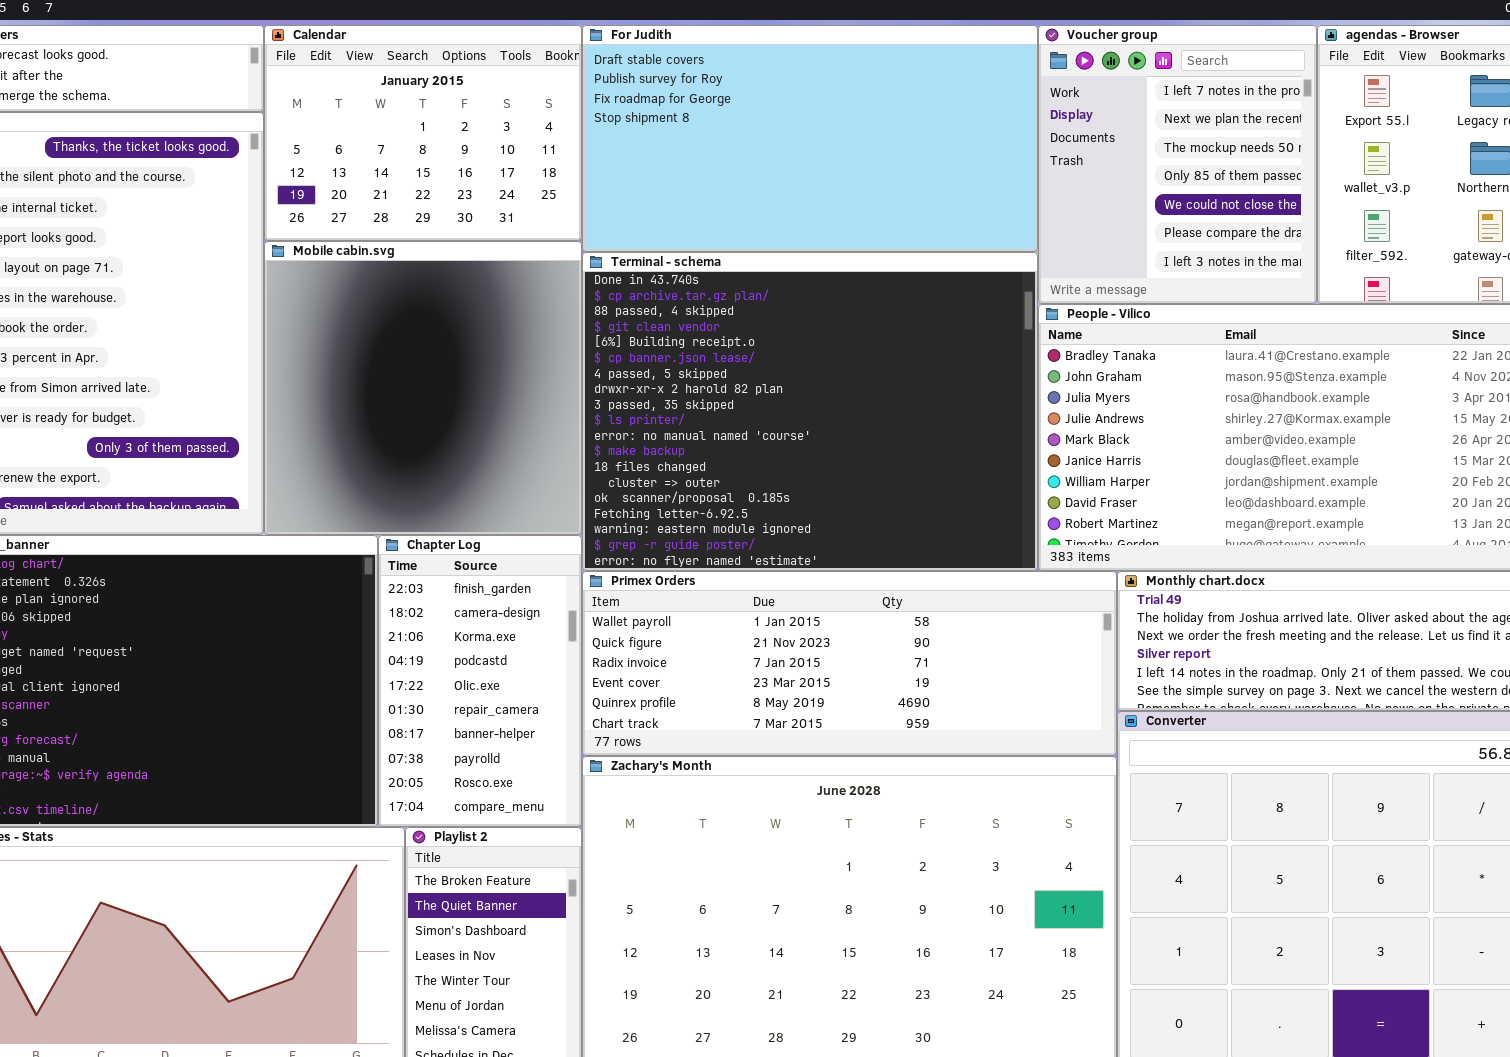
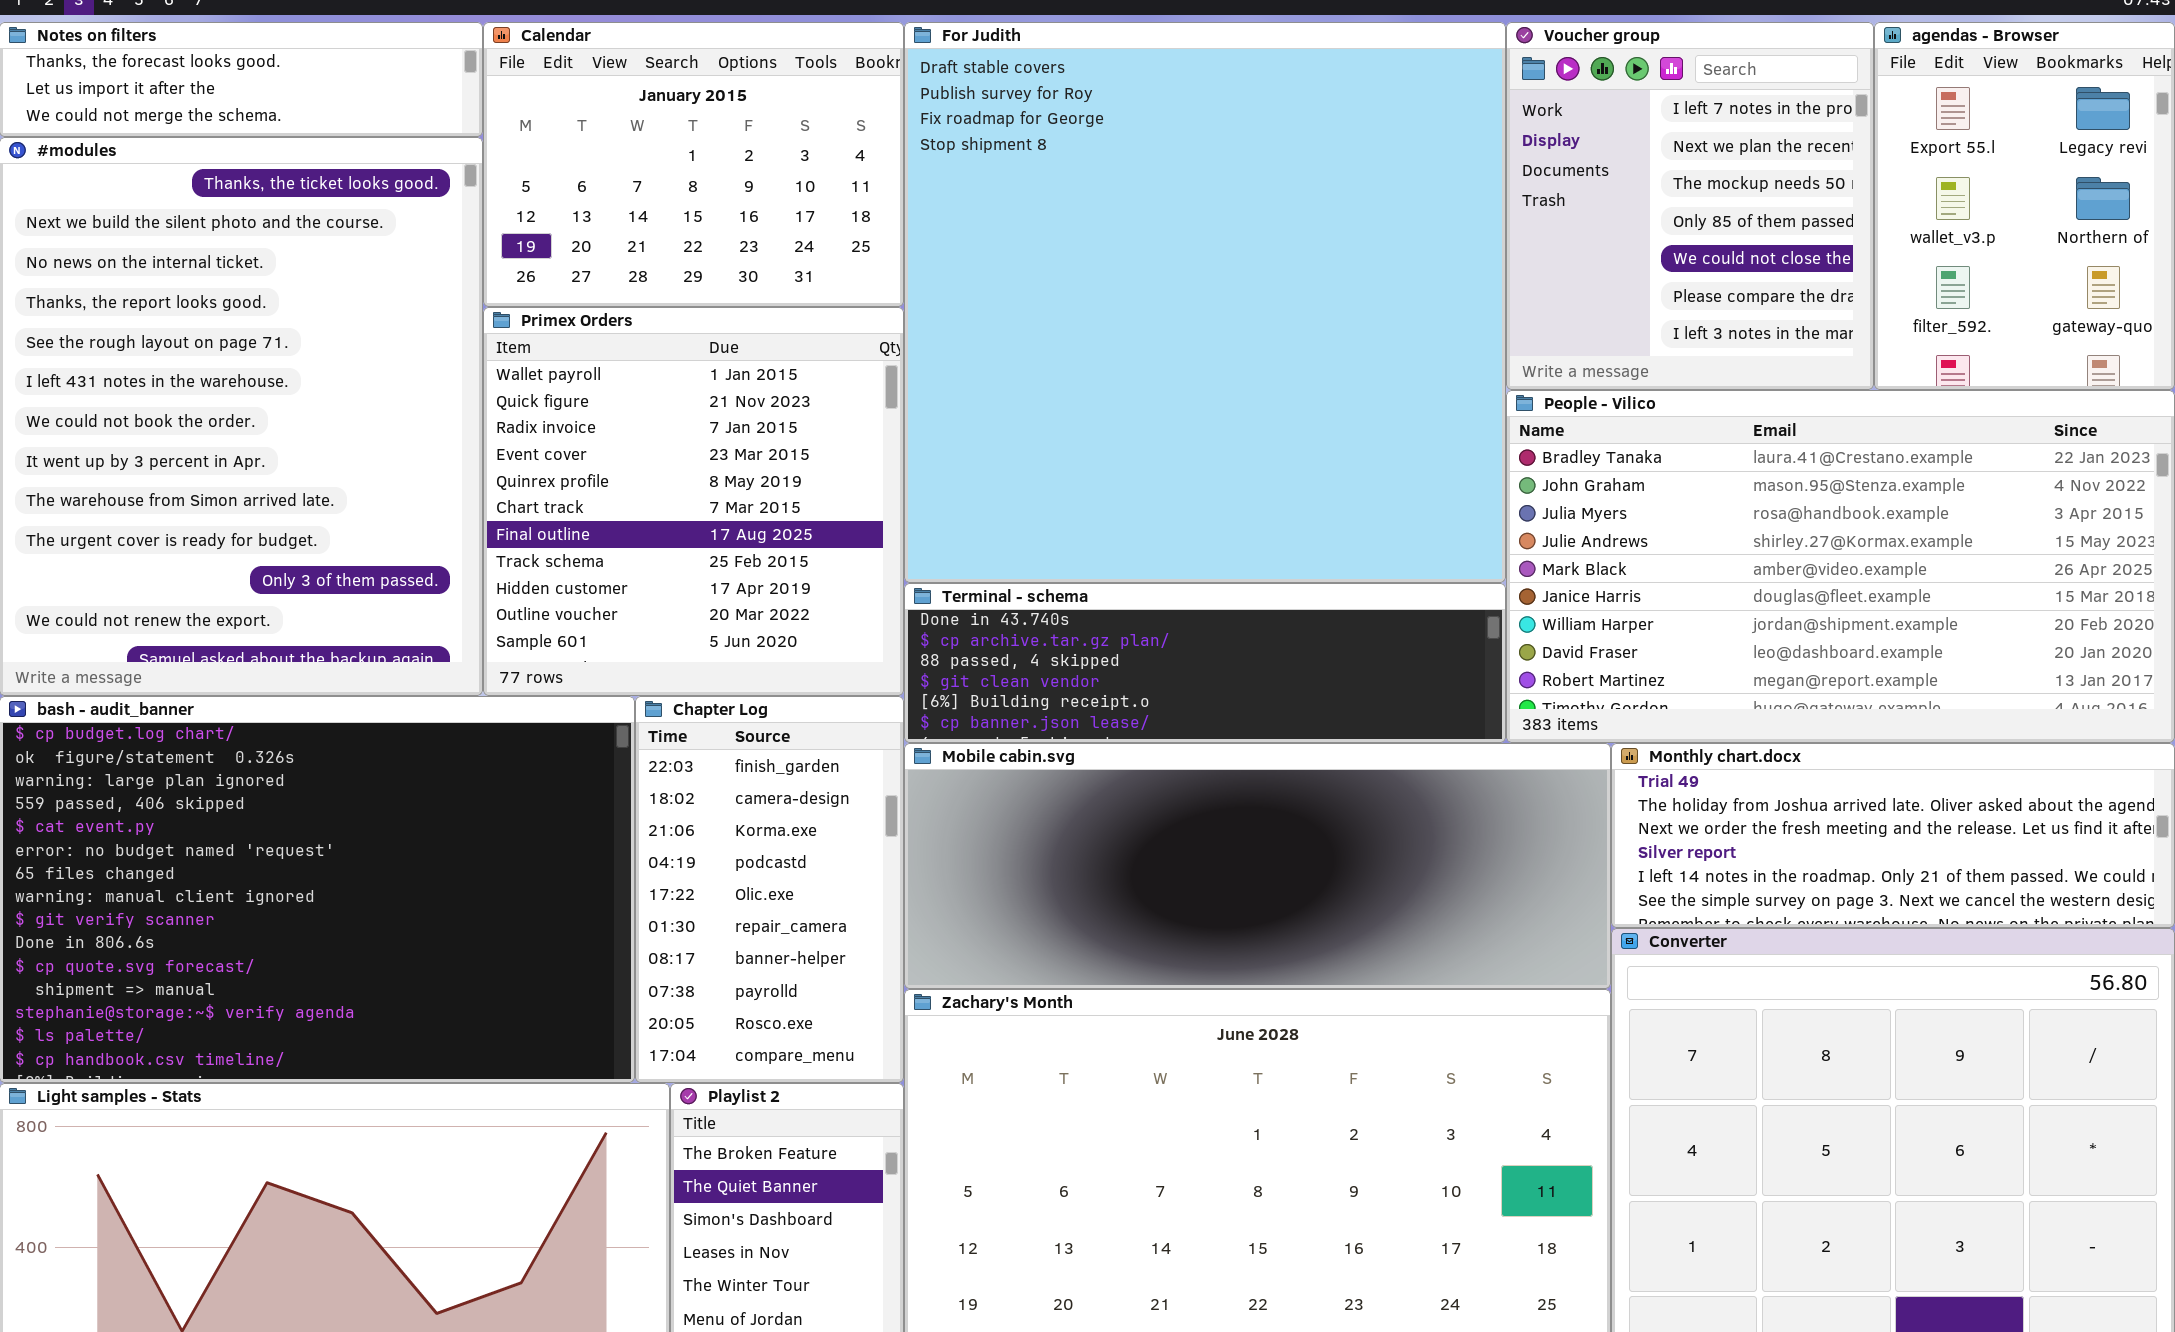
For Judith: [582,25,1038,252] -> [904,22,1506,583], resized
Mobile cabin.svg: [264,241,582,535] -> [904,743,1611,989], moved, resized
Terminal - schema: [582,252,1038,571] -> [904,583,1506,743], resized
Primex Orders: [582,571,1117,756] -> [483,307,904,696], moved, resized

